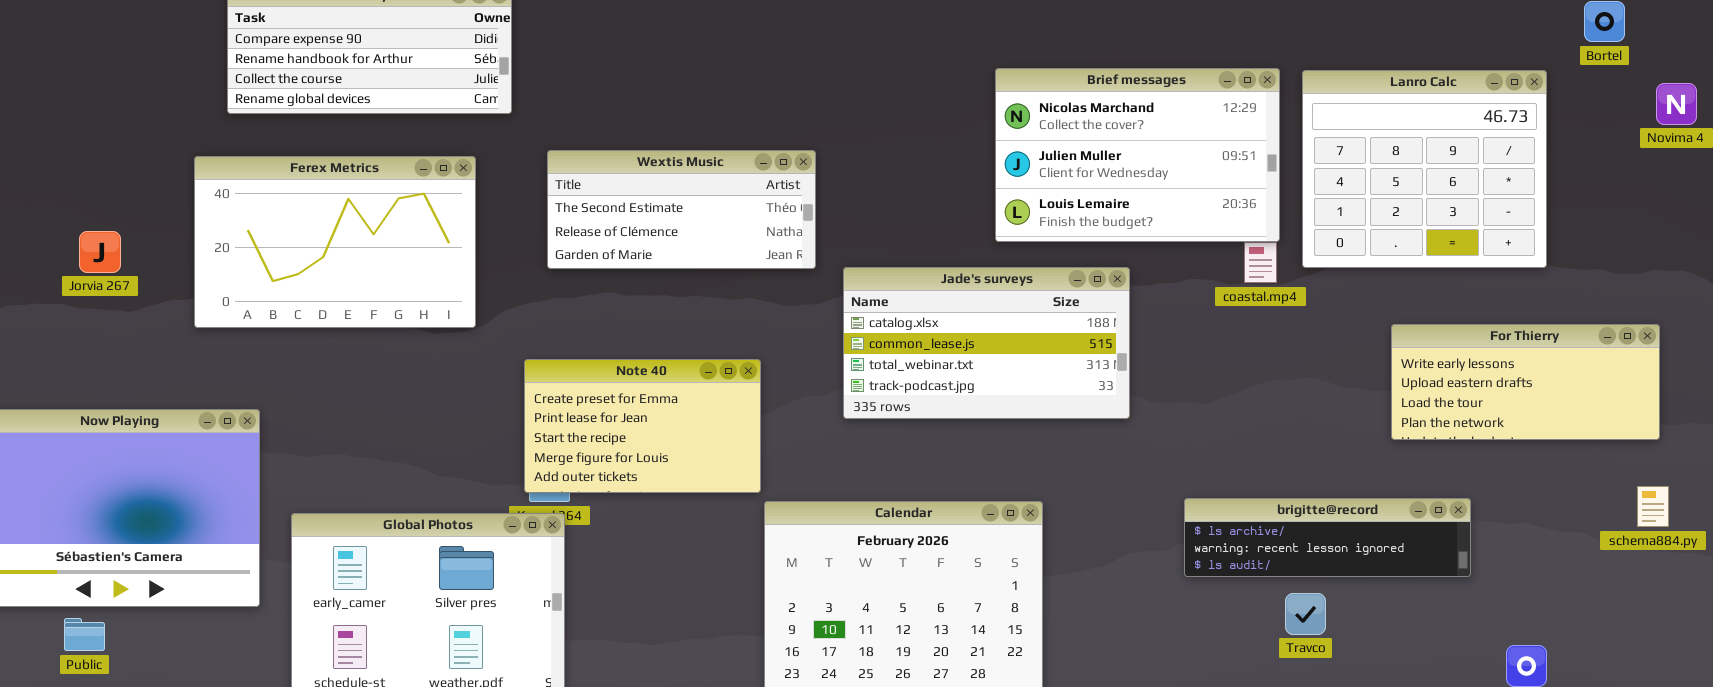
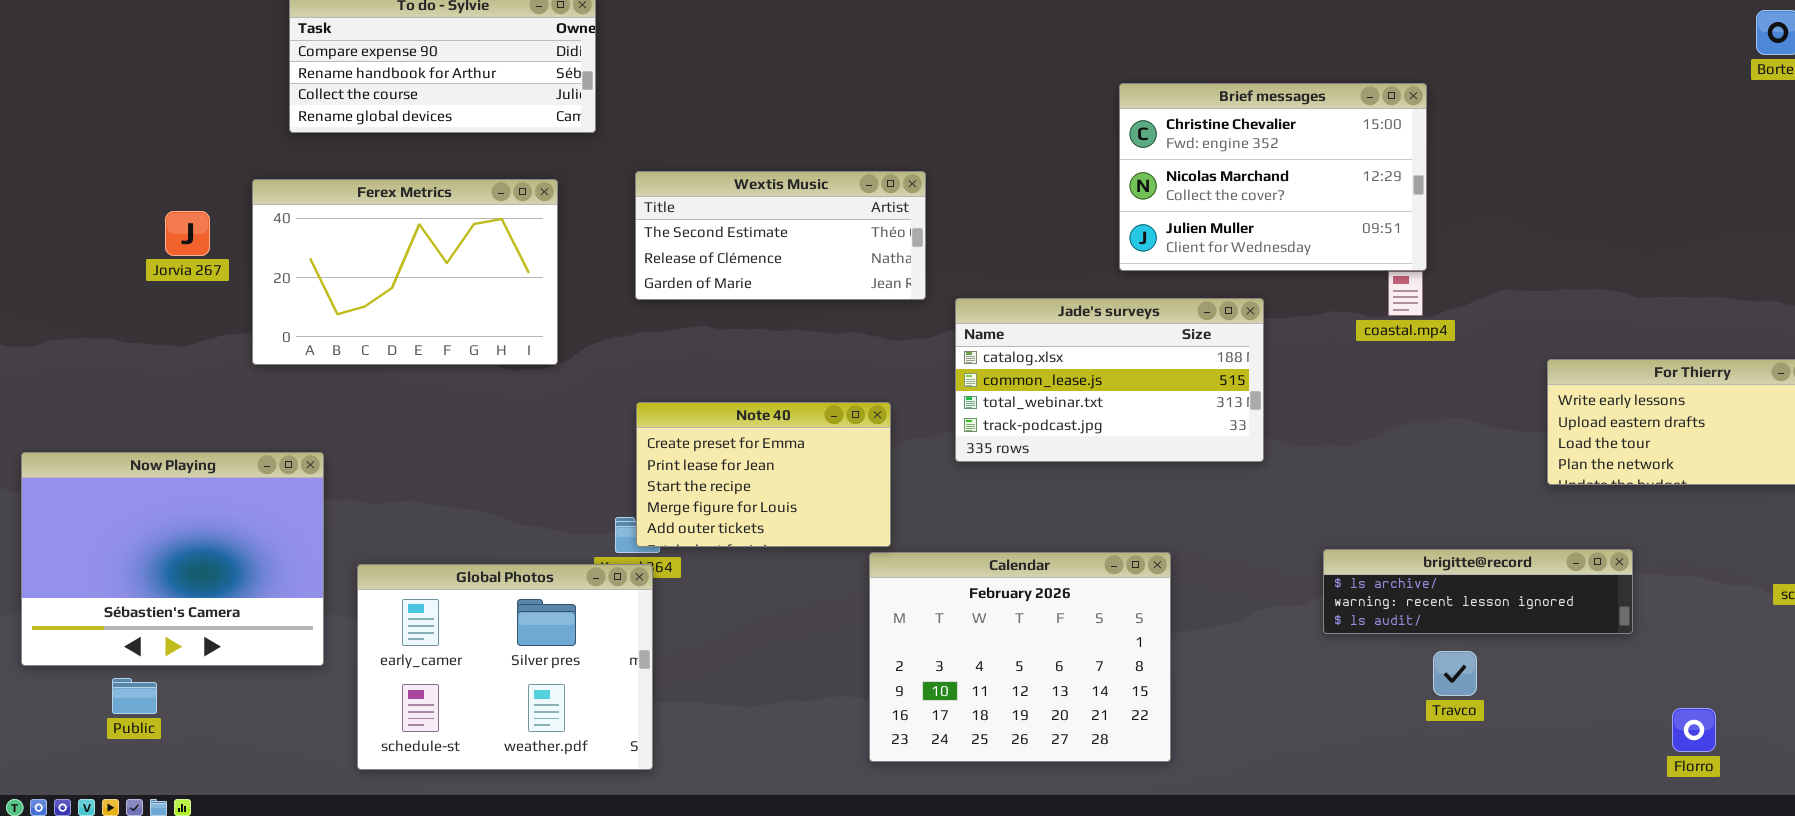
Brief messages: [995,68,1280,242] -> [1119,83,1427,271], scrolled up 1 row
Lanro Calc: [1302,70,1547,268] -> none, closed
Jorvia 267: [79,231,121,273] -> [165,211,210,256], moved
Note 40: [524,359,761,493] -> [636,402,891,547], moved

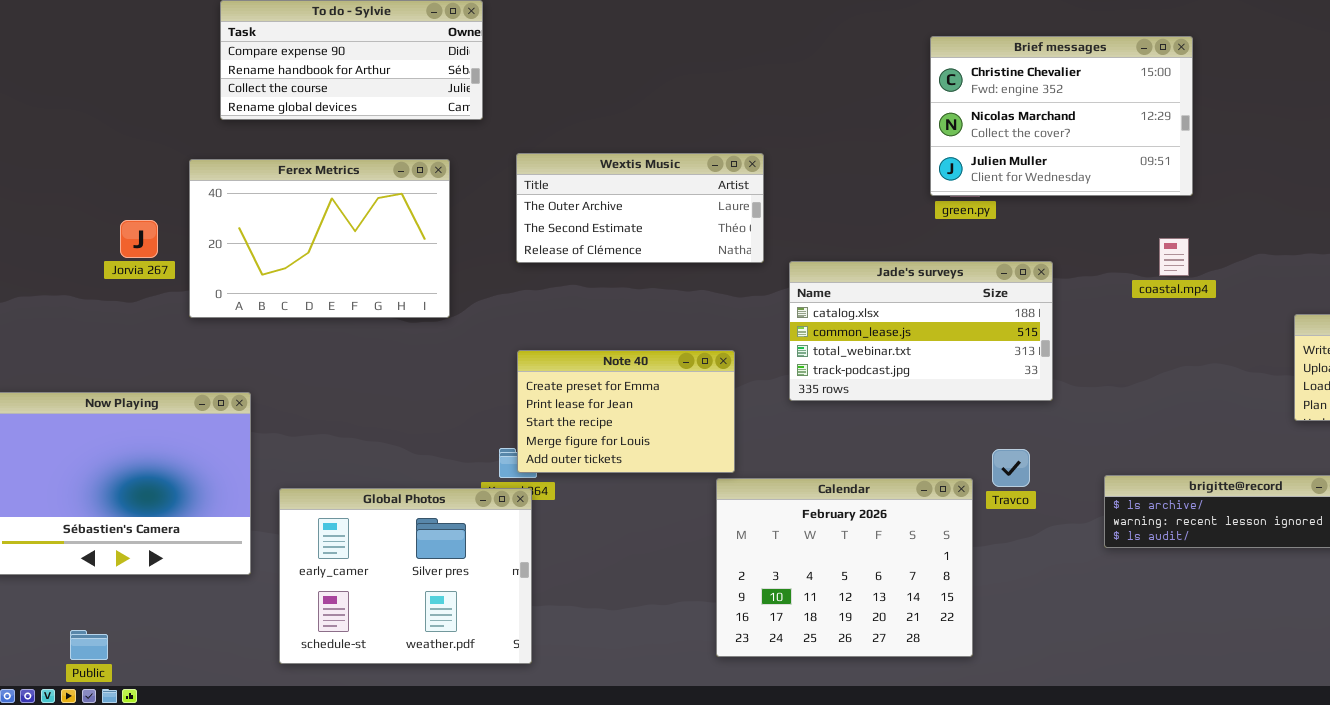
Brief messages: [1119,83,1427,271] -> [930,36,1193,196], moved
Wextis Music: [635,171,926,300] -> [516,153,764,263], scrolled up 1 row
Jorvia 267: [165,211,210,256] -> [120,220,158,258], moved
Travco: [1433,651,1477,696] -> [992,449,1030,487], moved
Public: [112,678,157,714] -> [70,630,108,660], moved

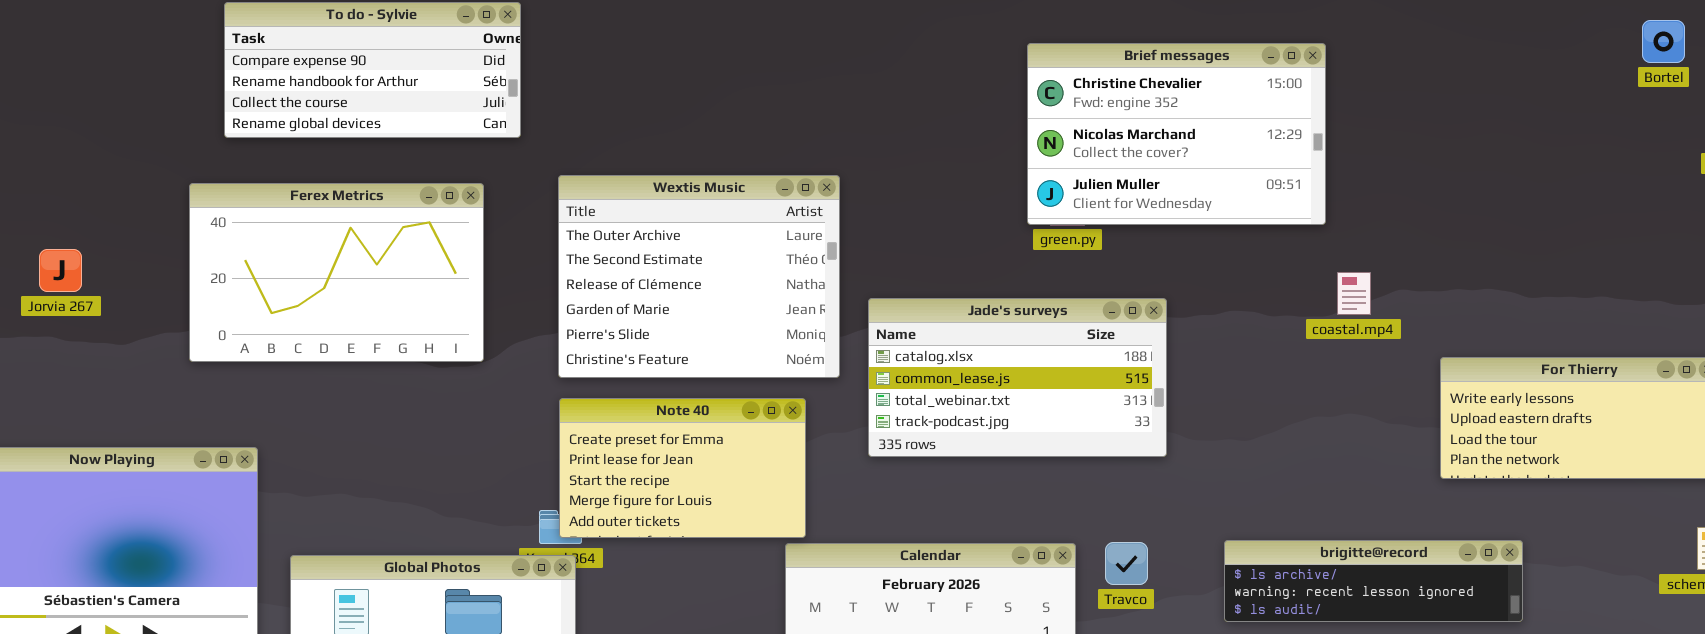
Wextis Music: [516,153,764,263] -> [558,175,840,378], resized
Jorvia 267: [120,220,158,258] -> [39,249,82,292], moved
coastal.mp4: [1159,238,1189,276] -> [1337,272,1371,315], moved
Travco: [992,449,1030,487] -> [1105,542,1148,585], moved

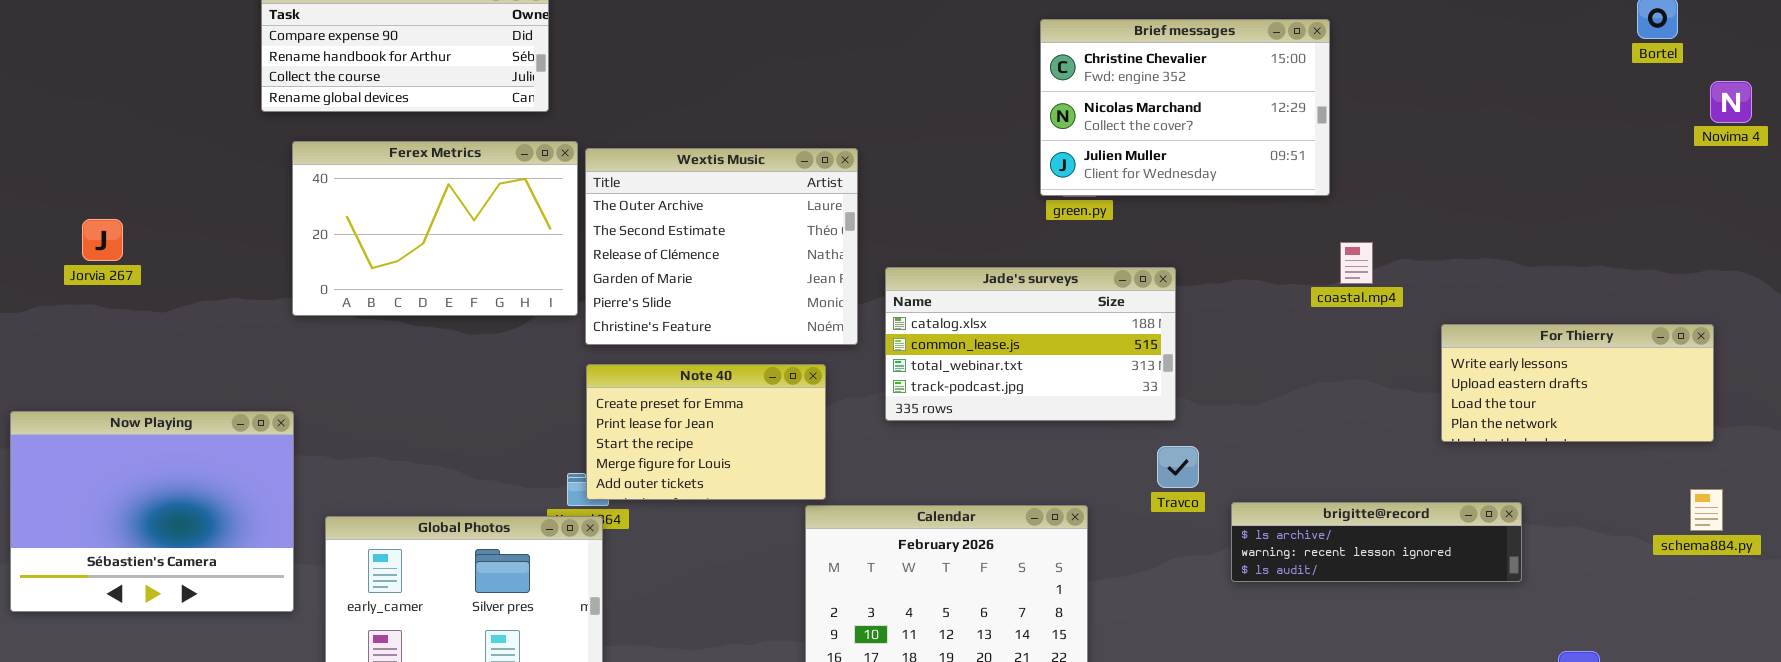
Ferex Metrics: [189,183,484,362] -> [292,141,578,316], moved
Travco: [1105,542,1148,585] -> [1157,446,1199,488], moved

